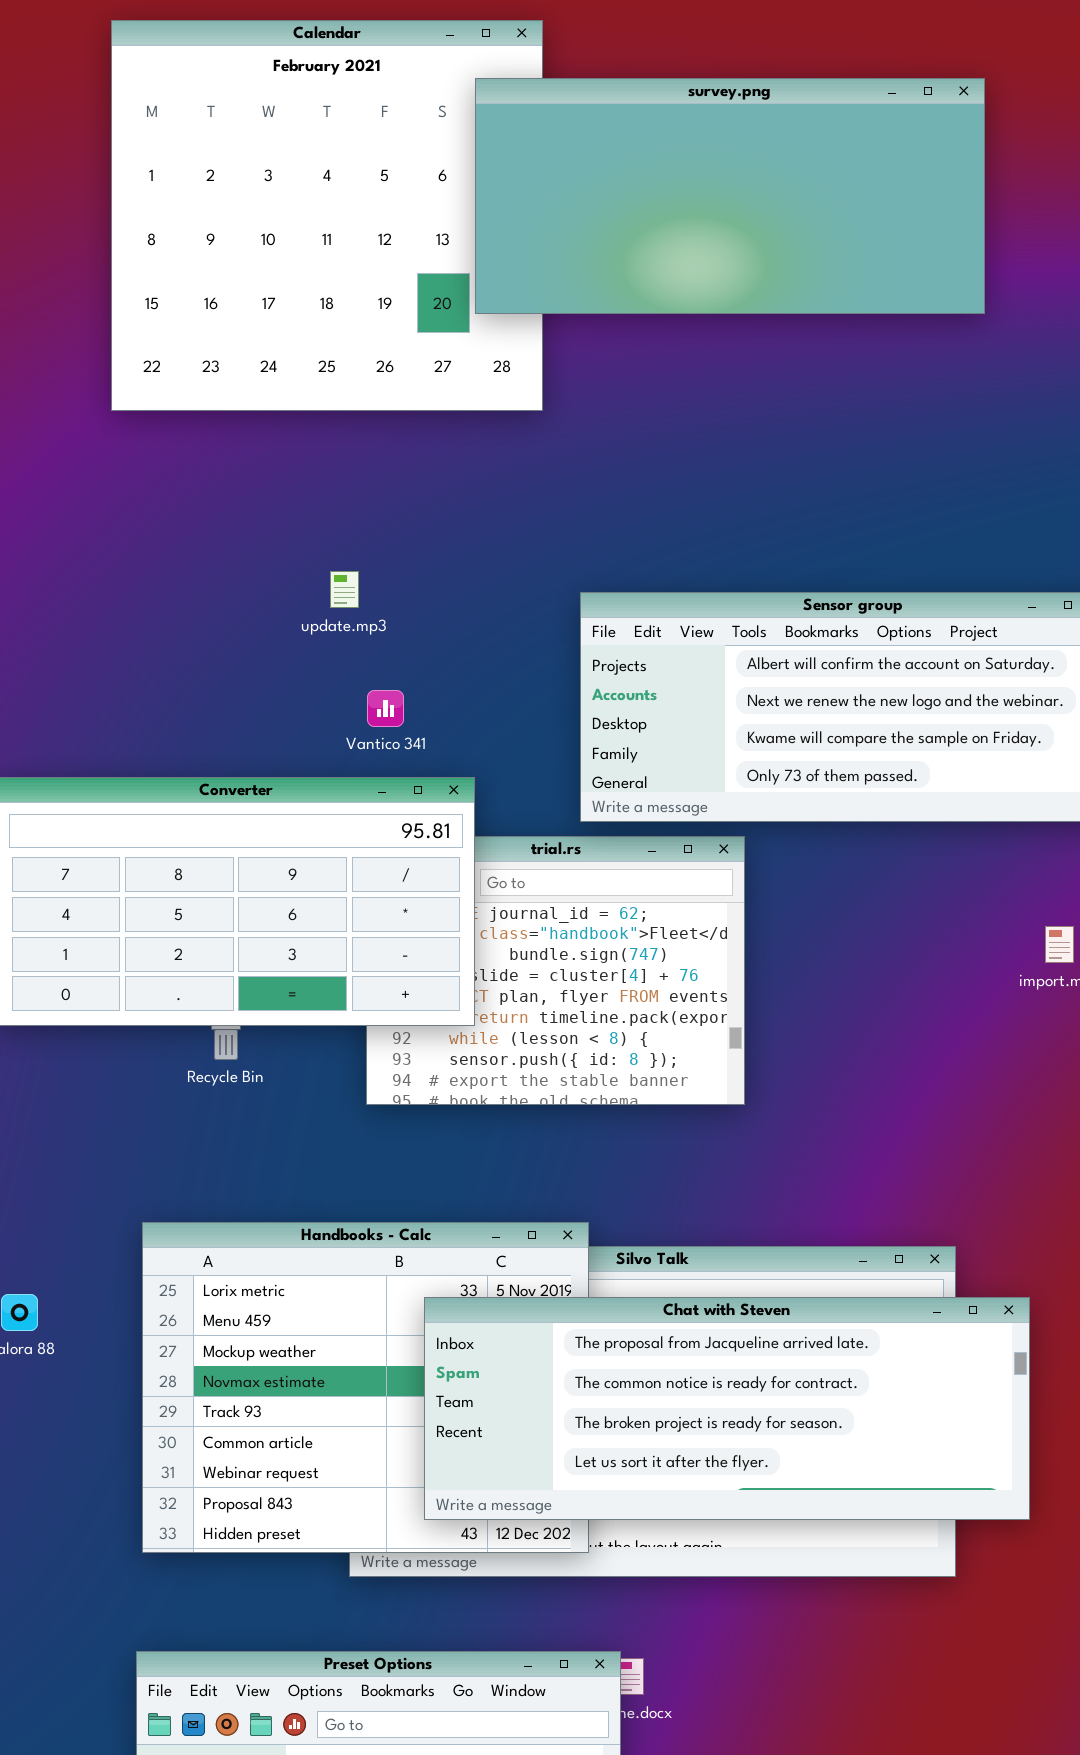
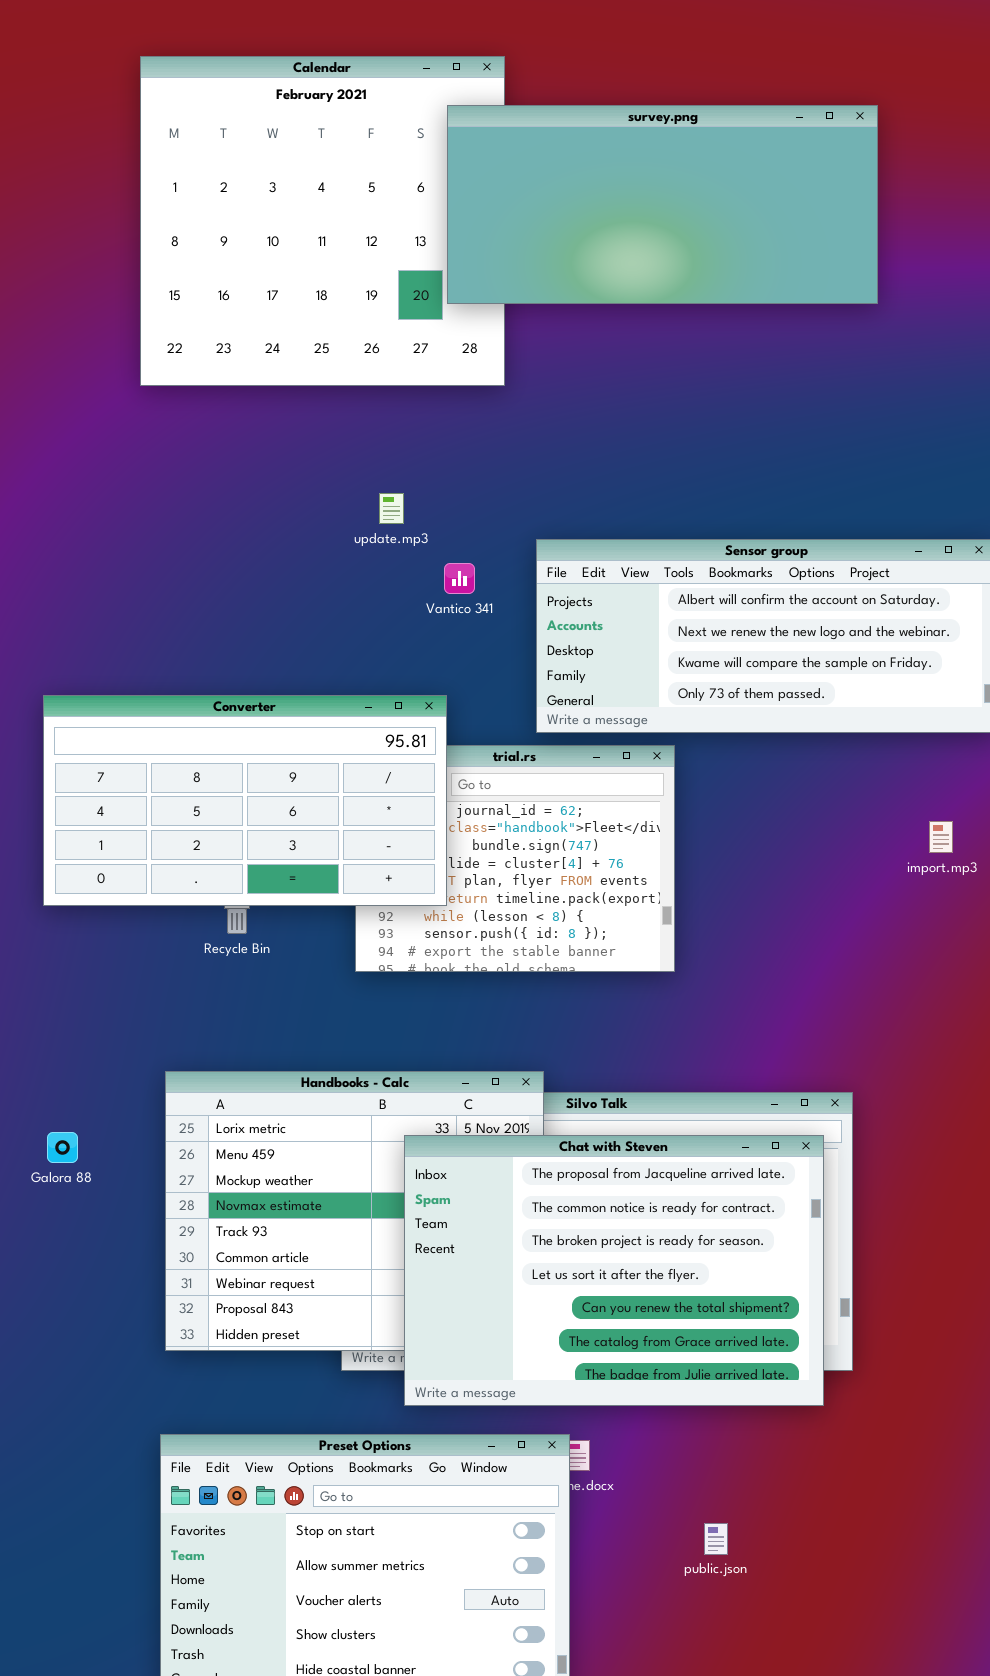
update.mp3: [330,571,359,608] -> [379,493,404,524], moved
Vantico 341: [367,690,404,727] -> [444,563,475,594], moved
Chat with Steven: [424,1297,1030,1520] -> [404,1135,824,1406], resized

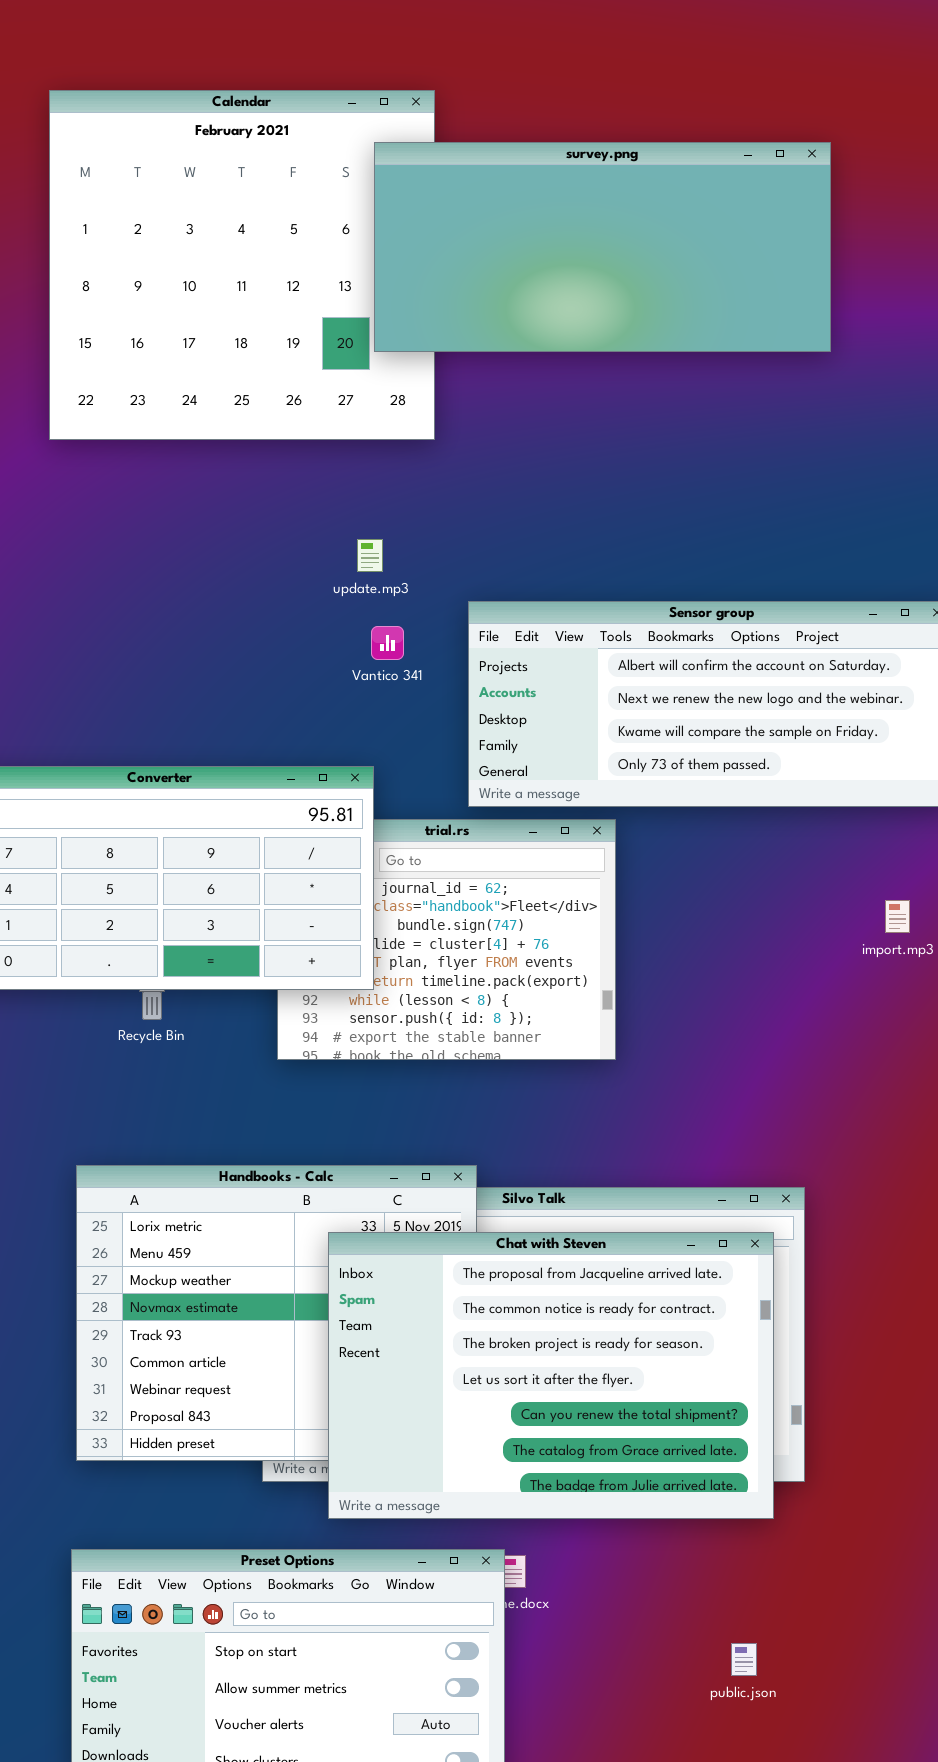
update.mp3: [379,493,404,524] -> [357,539,383,572], moved
public.json: [704,1523,728,1555] -> [731,1643,757,1676], moved

